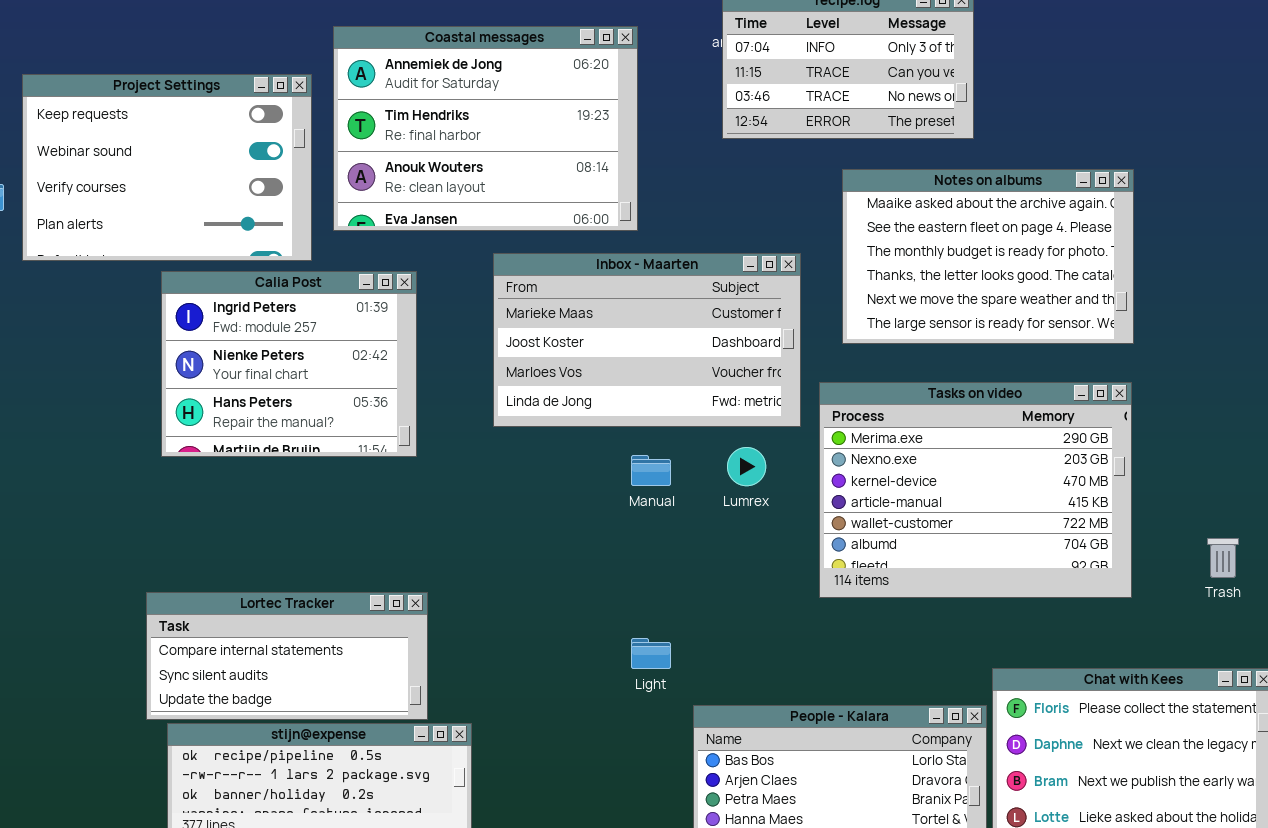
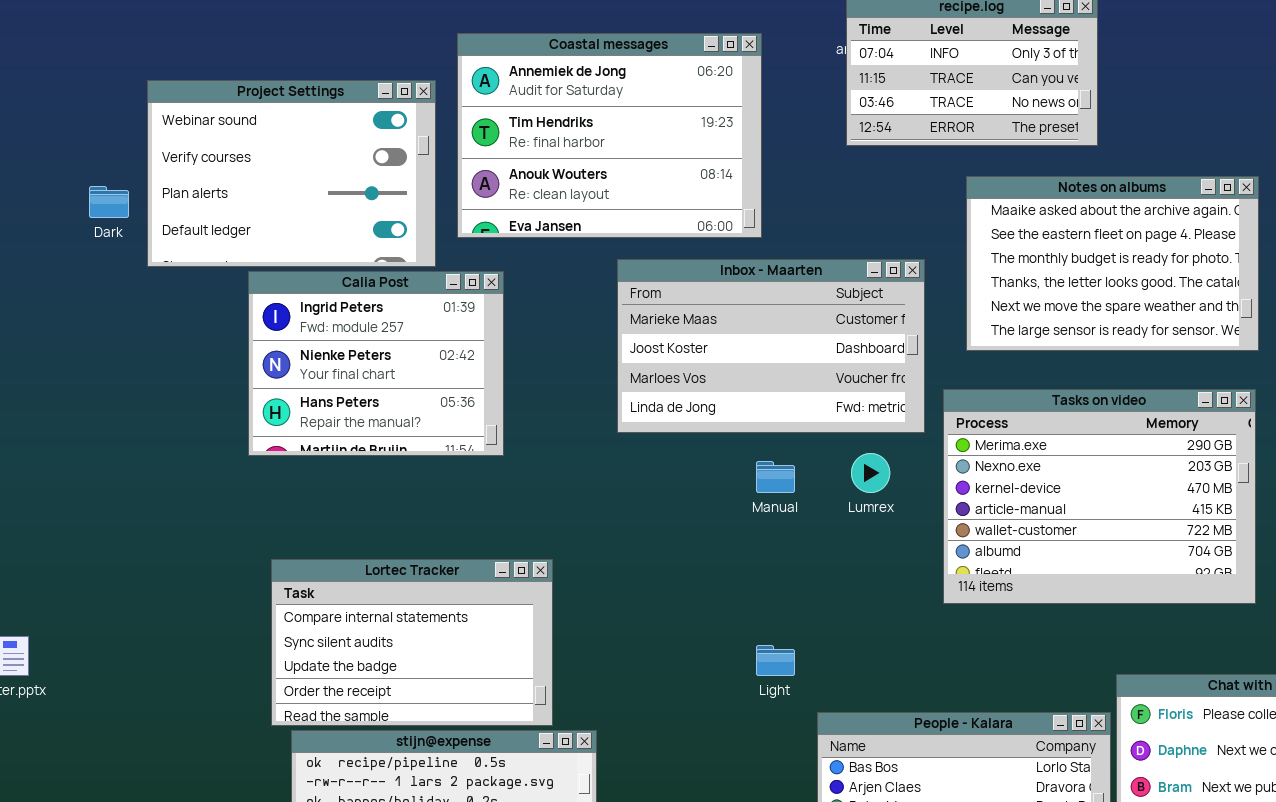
Project Settings: [22,74,312,261] -> [147,80,436,267], scrolled down 1 row
Calia Post: [161,271,417,457] -> [248,271,504,456], moved
Lortec Tracker: [146,592,428,720] -> [271,559,553,726], resized

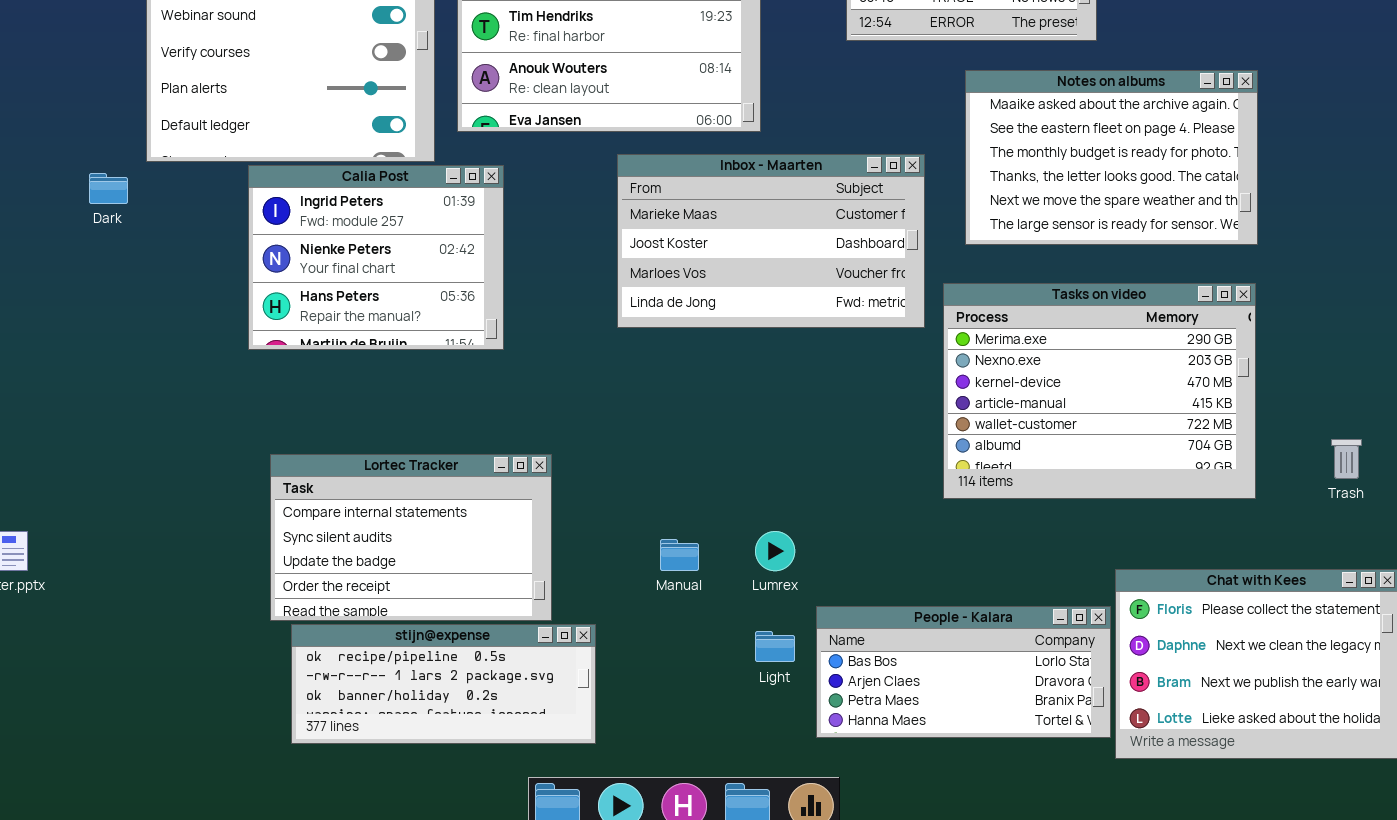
Dark: [89,186,129,218] -> [89,173,128,204], moved
Lumrex: [851,453,890,493] -> [755,531,795,571], moved
Manual: [756,461,795,493] -> [660,539,699,571], moved
Light: [756,645,795,676] -> [755,631,795,662], moved

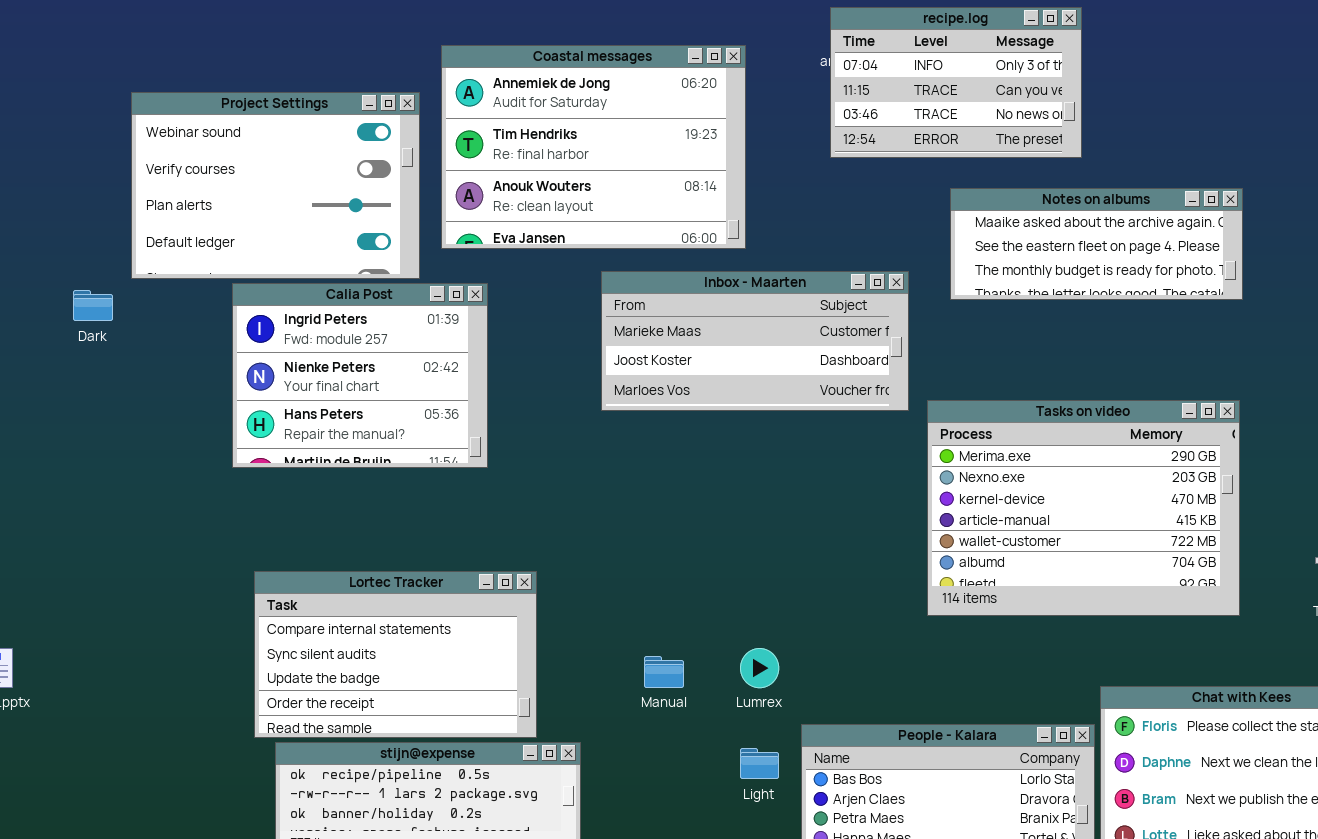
Notes on albums: [965,70,1258,245] -> [950,188,1243,300], resized
Inbox - Maarten: [617,154,925,328] -> [601,271,909,411], resized

